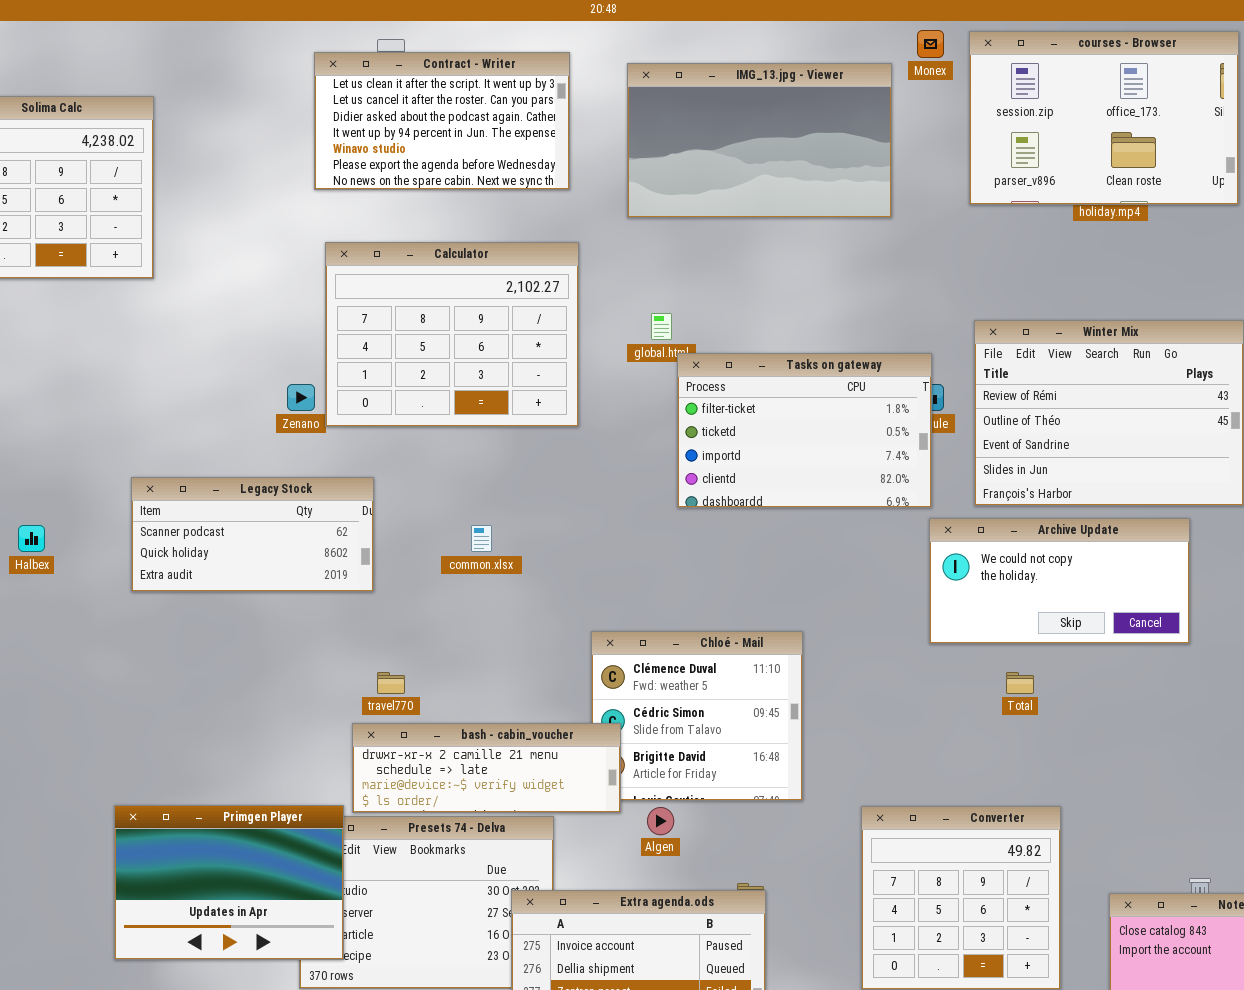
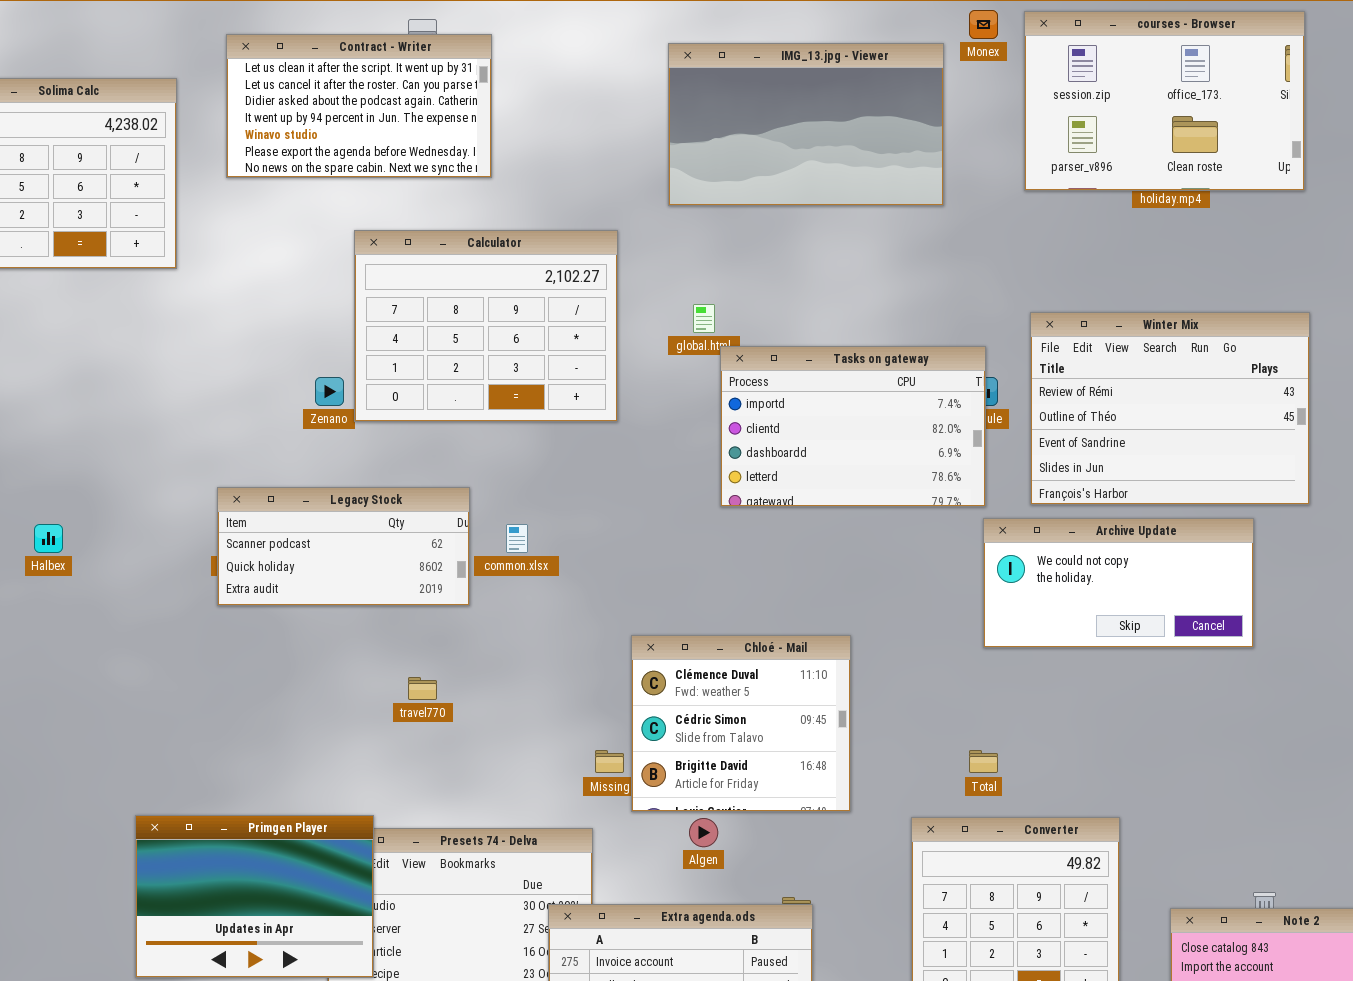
Contract - Writer: [314,52,570,190] -> [226,34,492,178], moved
Tasks on gateway: [677,353,932,508] -> [720,346,986,507], scrolled down 2 rows
Legacy Stock: [131,477,374,592] -> [217,487,470,606], moved
Total: [1006,672,1034,694] -> [969,750,998,773], moved
bash - cabin_voucher: [352,723,621,813] -> none, closed

